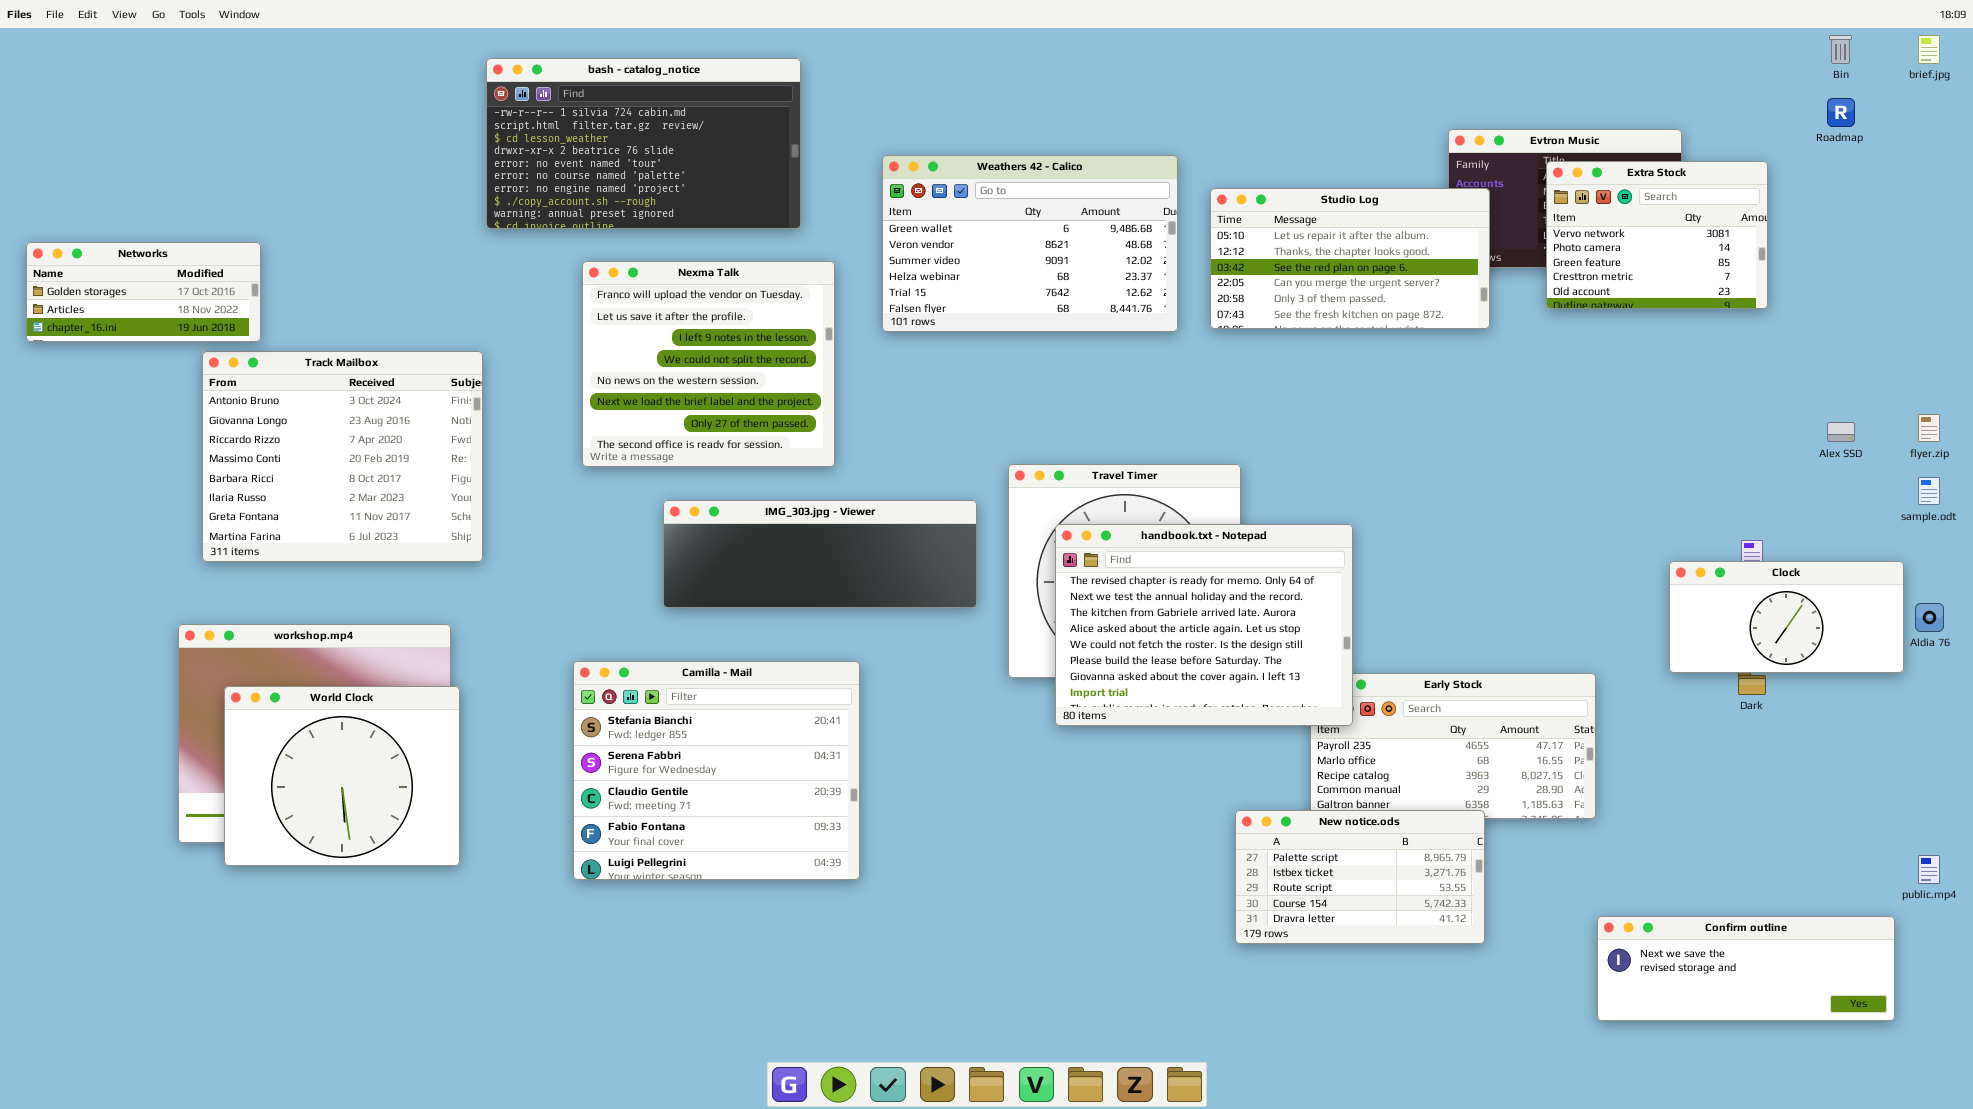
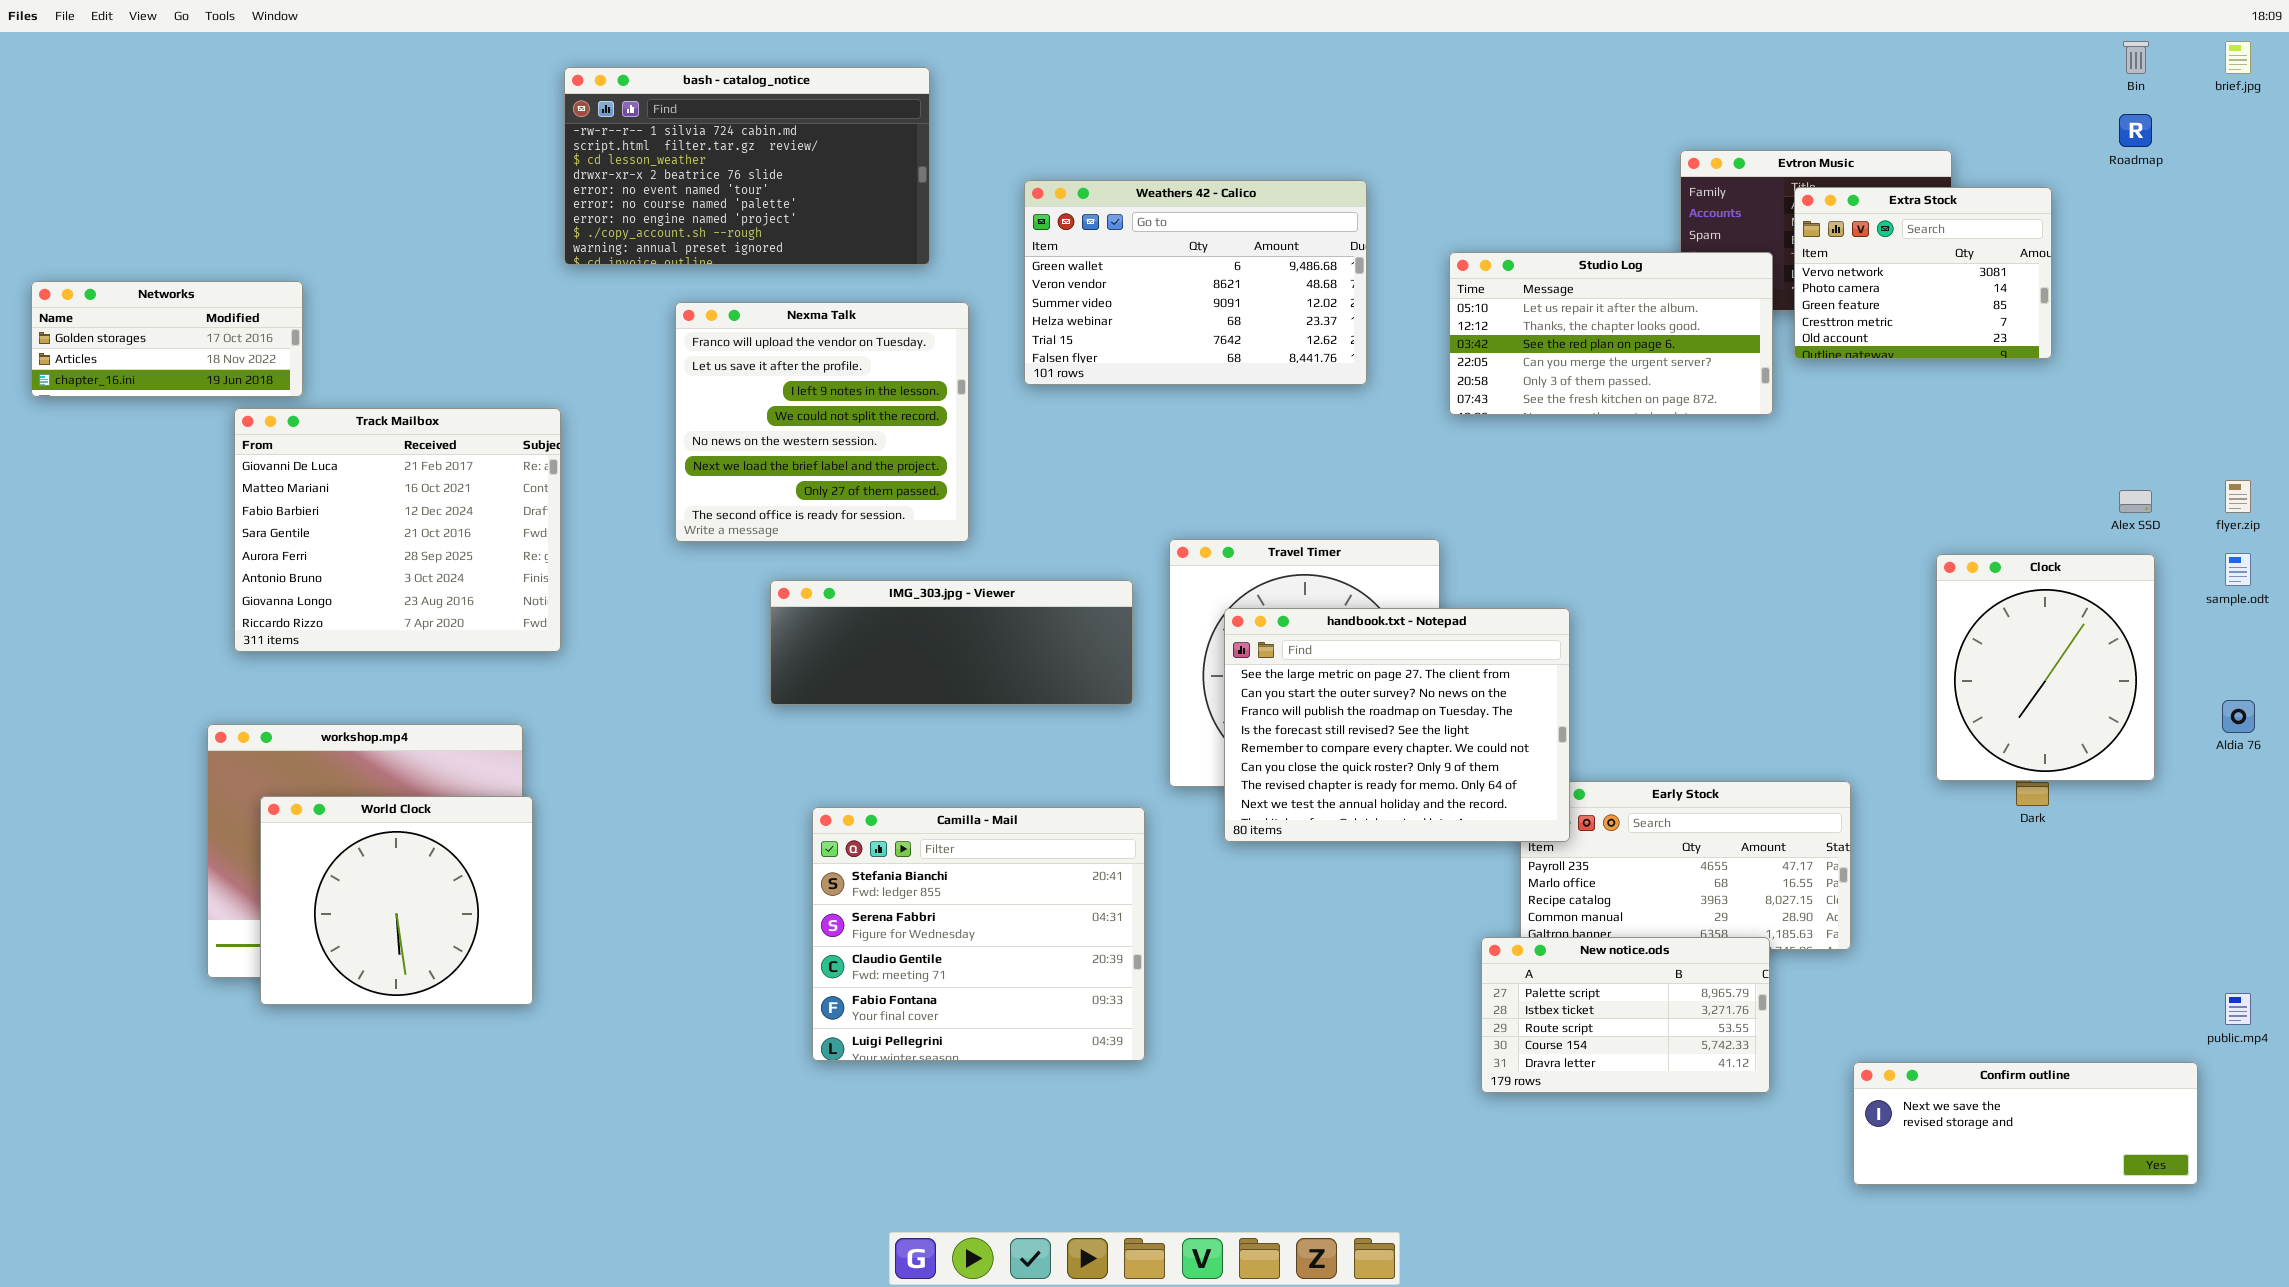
Studio Log: [1210,188,1490,329] -> [1449,252,1773,415], moved
Track Mailbox: [202,351,483,562] -> [234,408,561,652], scrolled up 5 rows
handbook.txt - Notepad: [1055,524,1353,726] -> [1224,608,1570,842], scrolled up 6 rows
Clock: [1669,561,1904,673] -> [1936,554,2155,781], resized
Camilla - Mail: [573,661,860,880] -> [812,807,1145,1061], moved
New notice.ods: [1235,810,1485,944] -> [1481,937,1770,1093], moved

